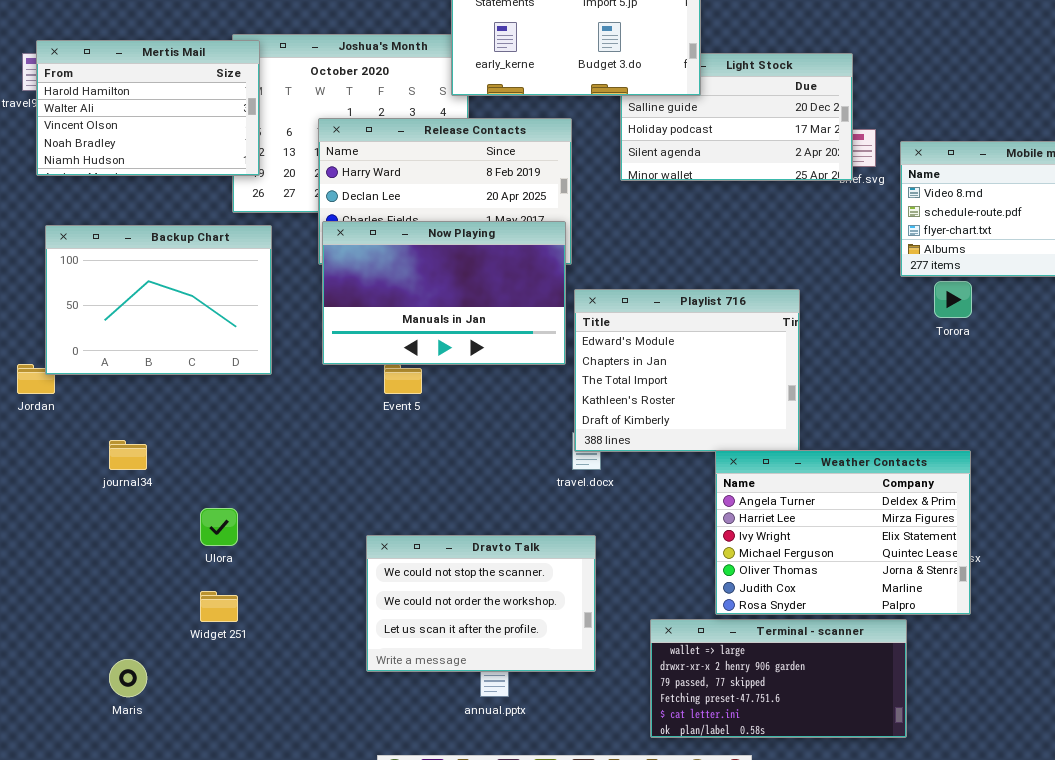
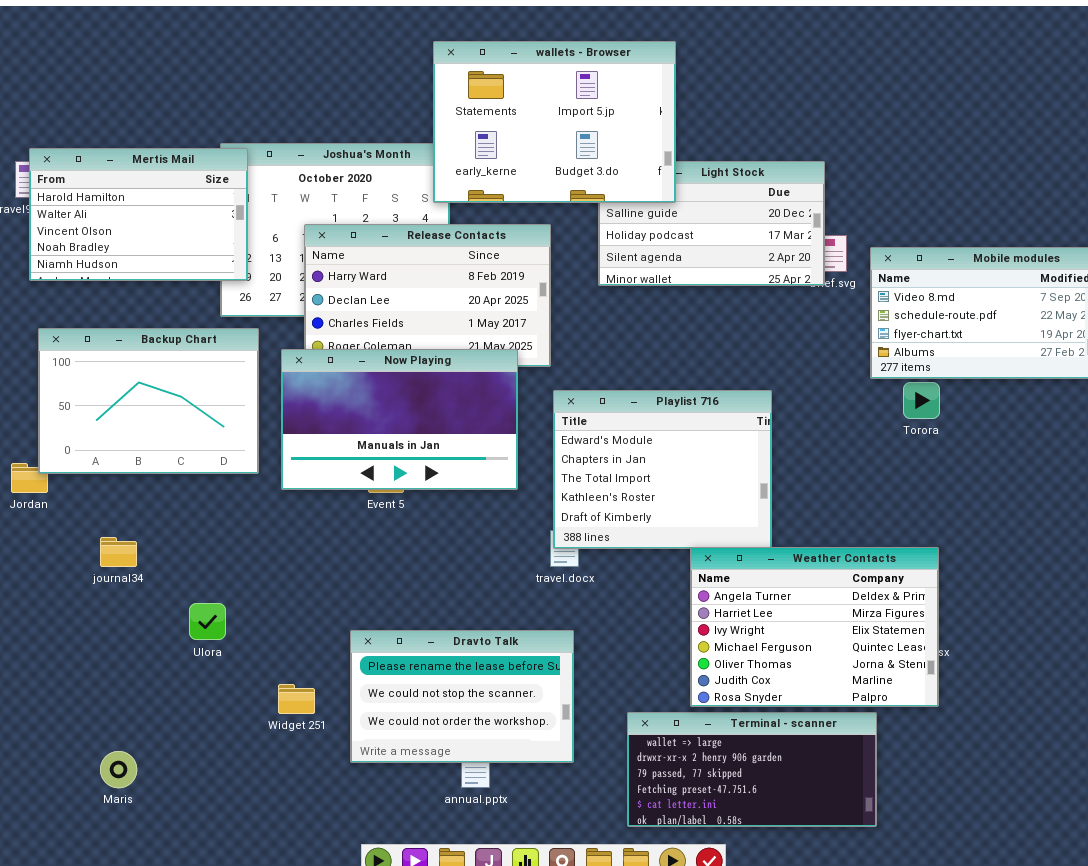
Now Playing: [322,221,566,365] -> [281,349,518,490], moved
Dravto Talk: [366,535,596,672] -> [350,630,574,763], scrolled up 1 row
Widget 251: [200,591,238,622] -> [278,684,315,714], moved

